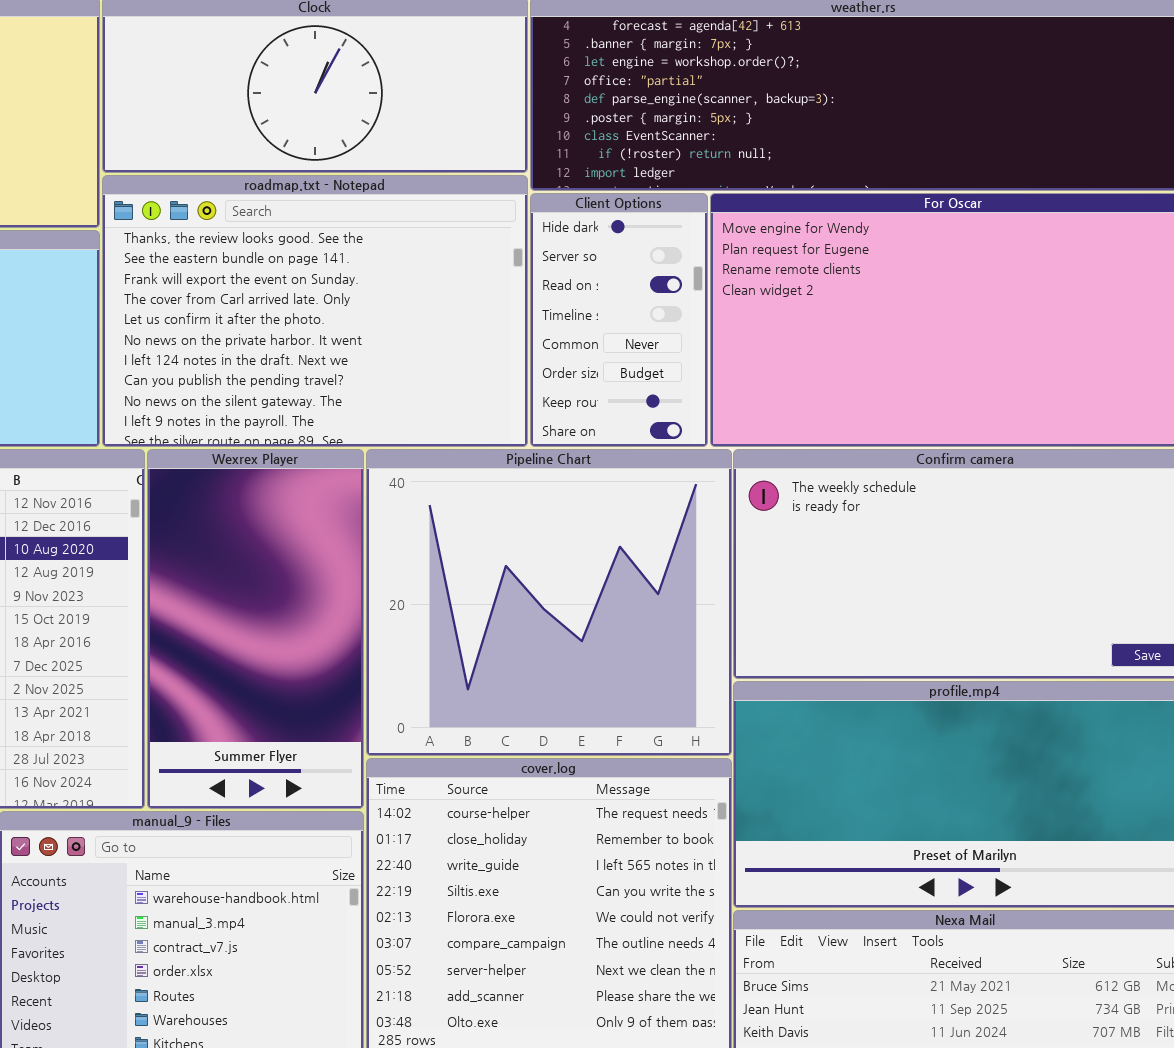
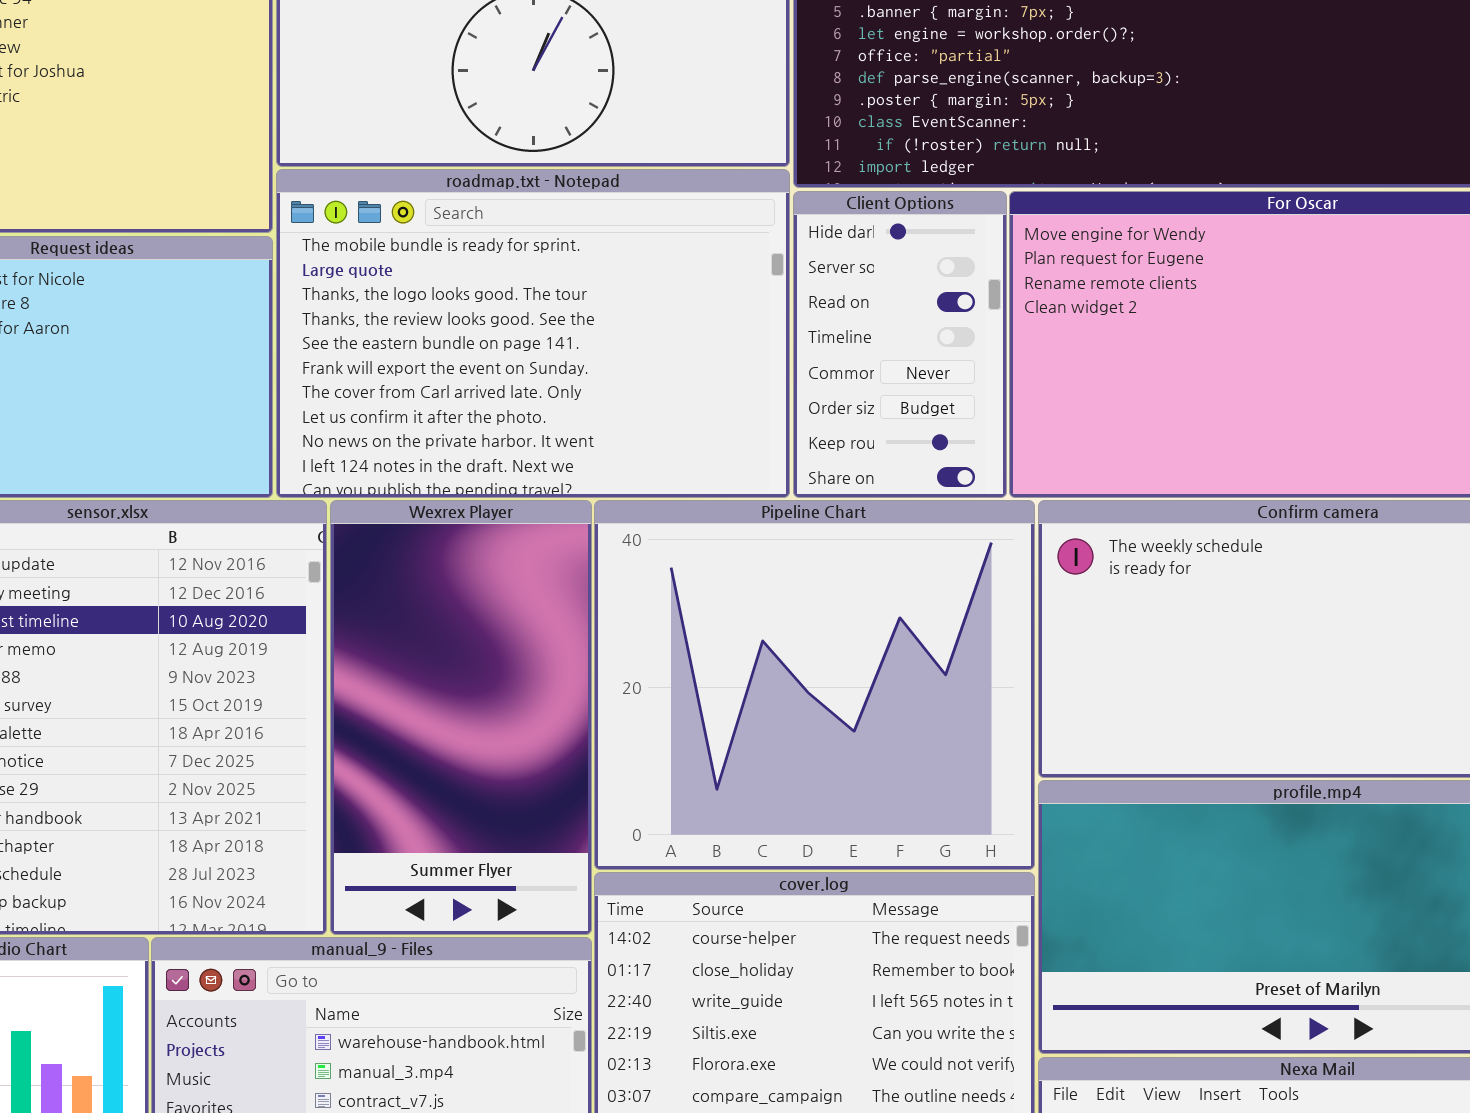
roadmap.txt - Notepad: [102,175,528,447] -> [276,169,790,498], scrolled up 3 rows

